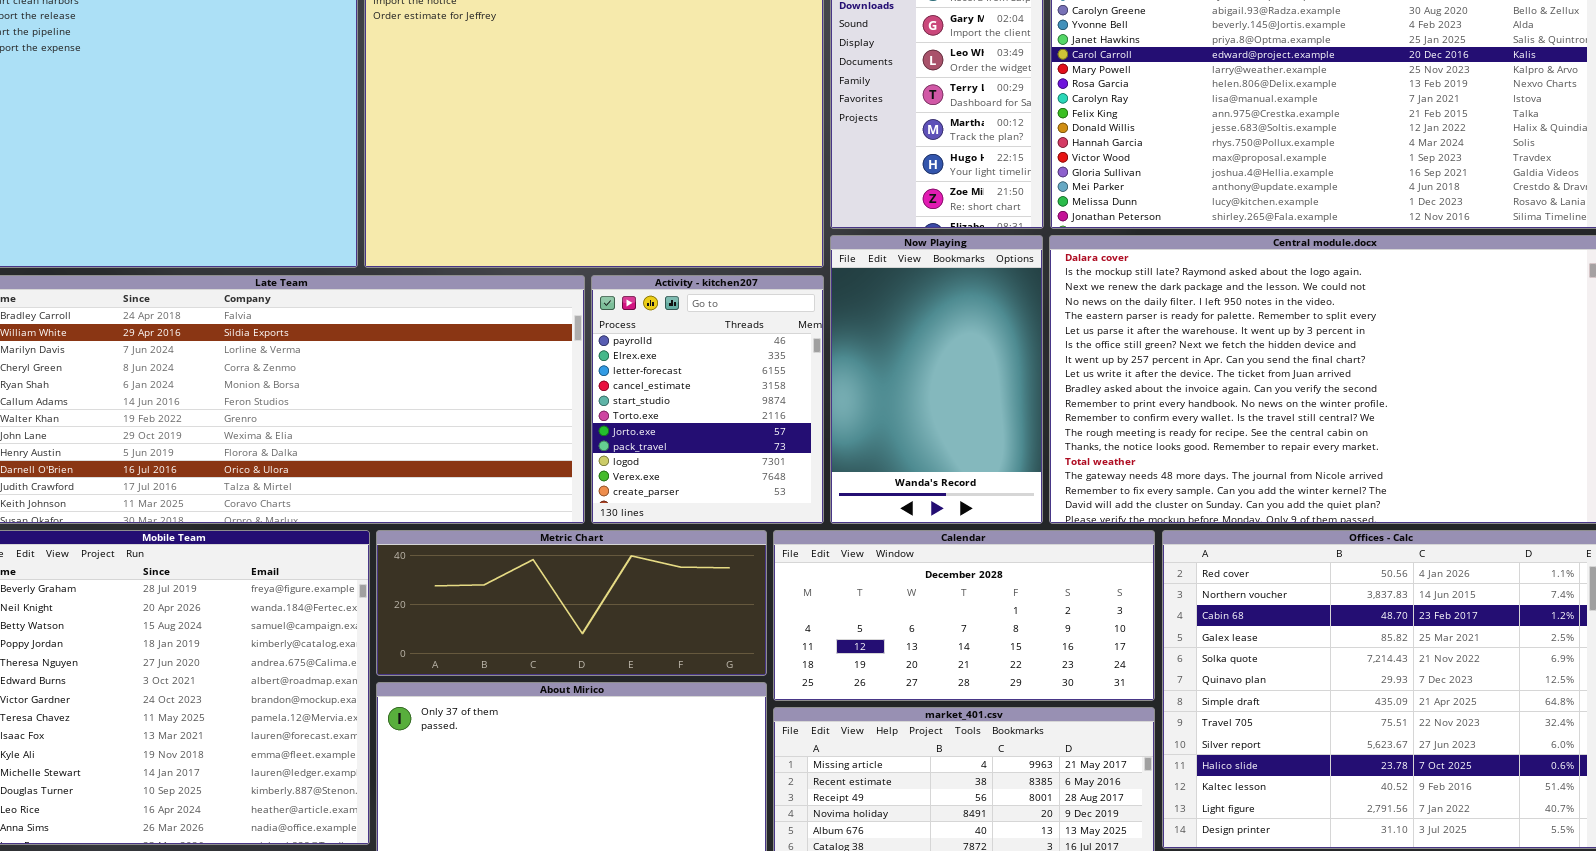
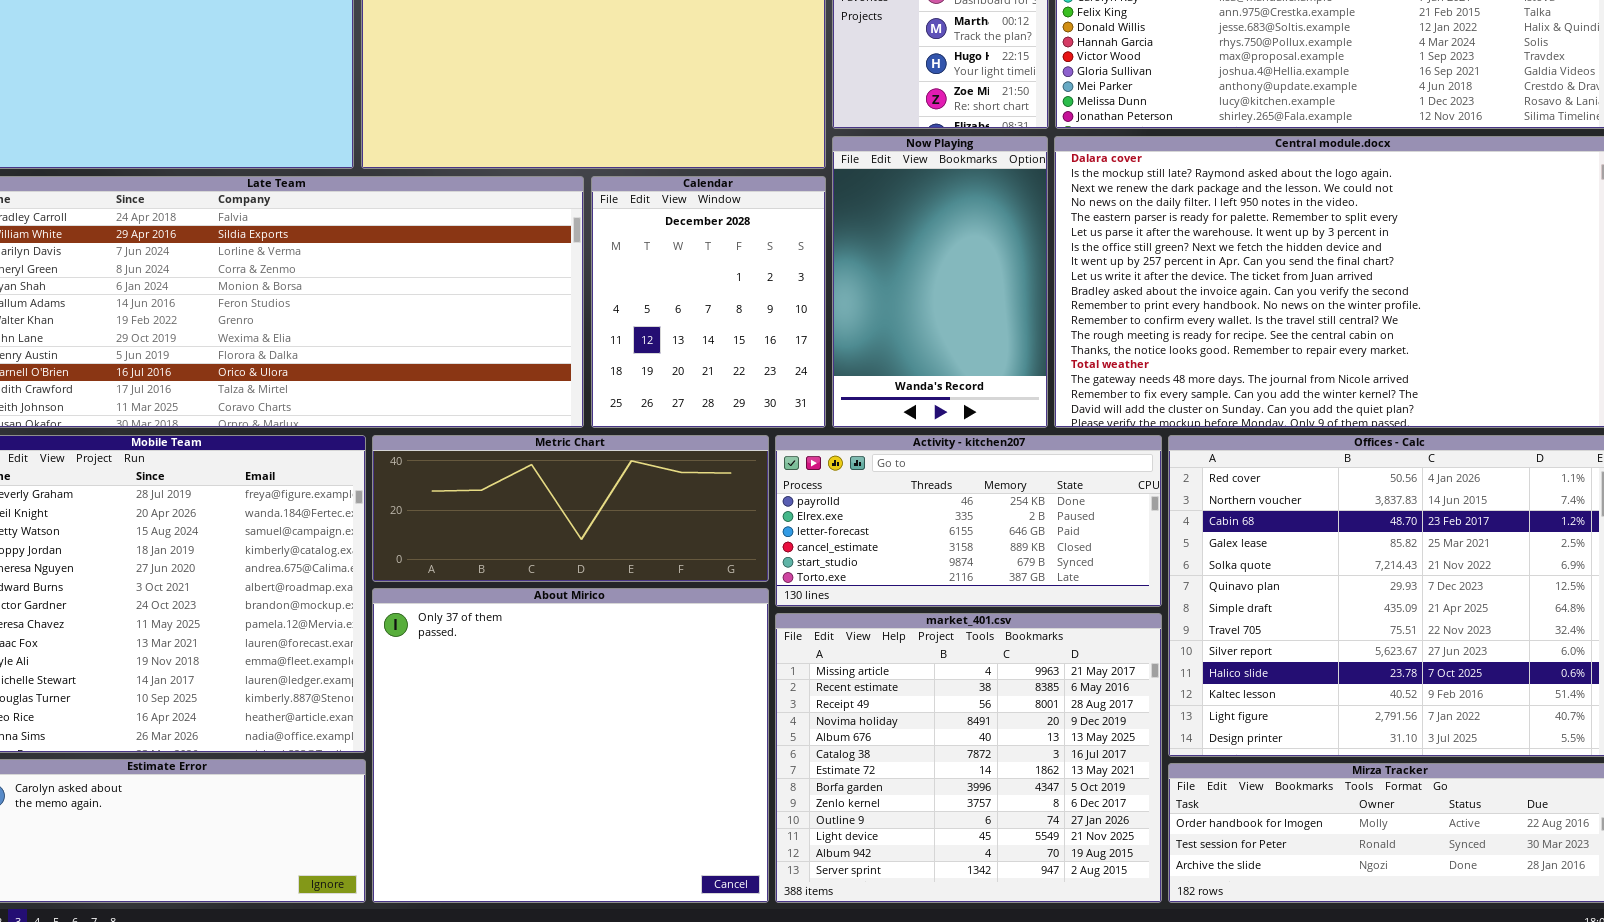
Activity - kitchen207: [591,275,824,524] -> [775,435,1162,607], moved, resized
Calendar: [773,530,1155,701] -> [591,176,826,428], moved, resized

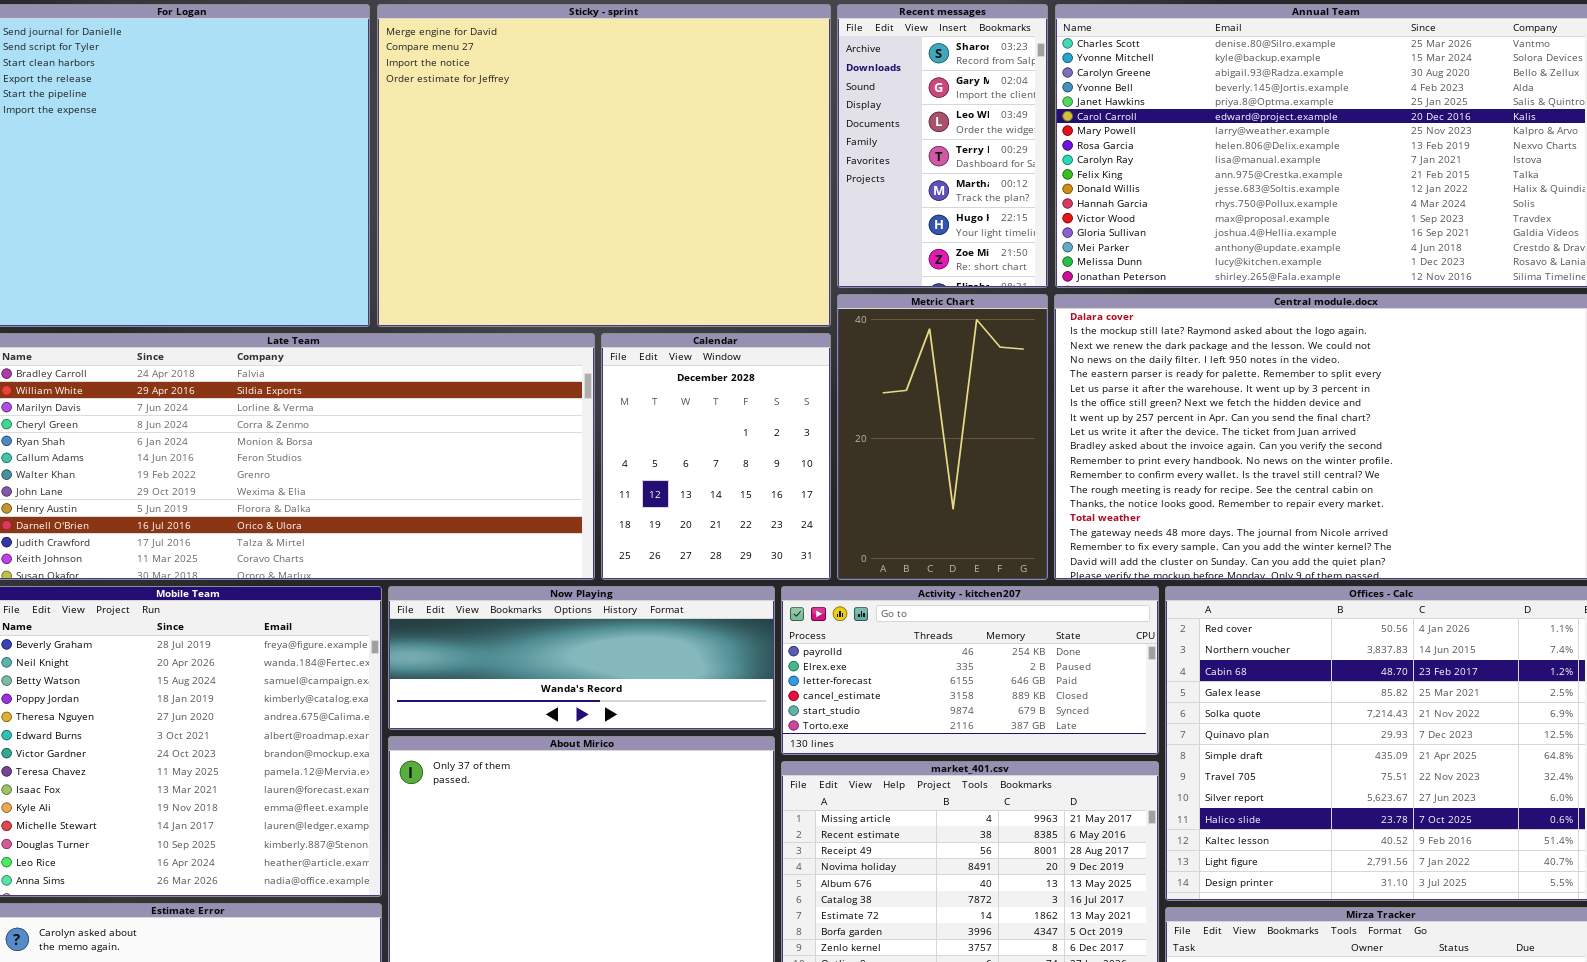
Now Playing: [832,136,1048,428] -> [388,586,775,730], moved, resized
Metric Chart: [372,435,769,582] -> [837,294,1048,580], moved, resized

